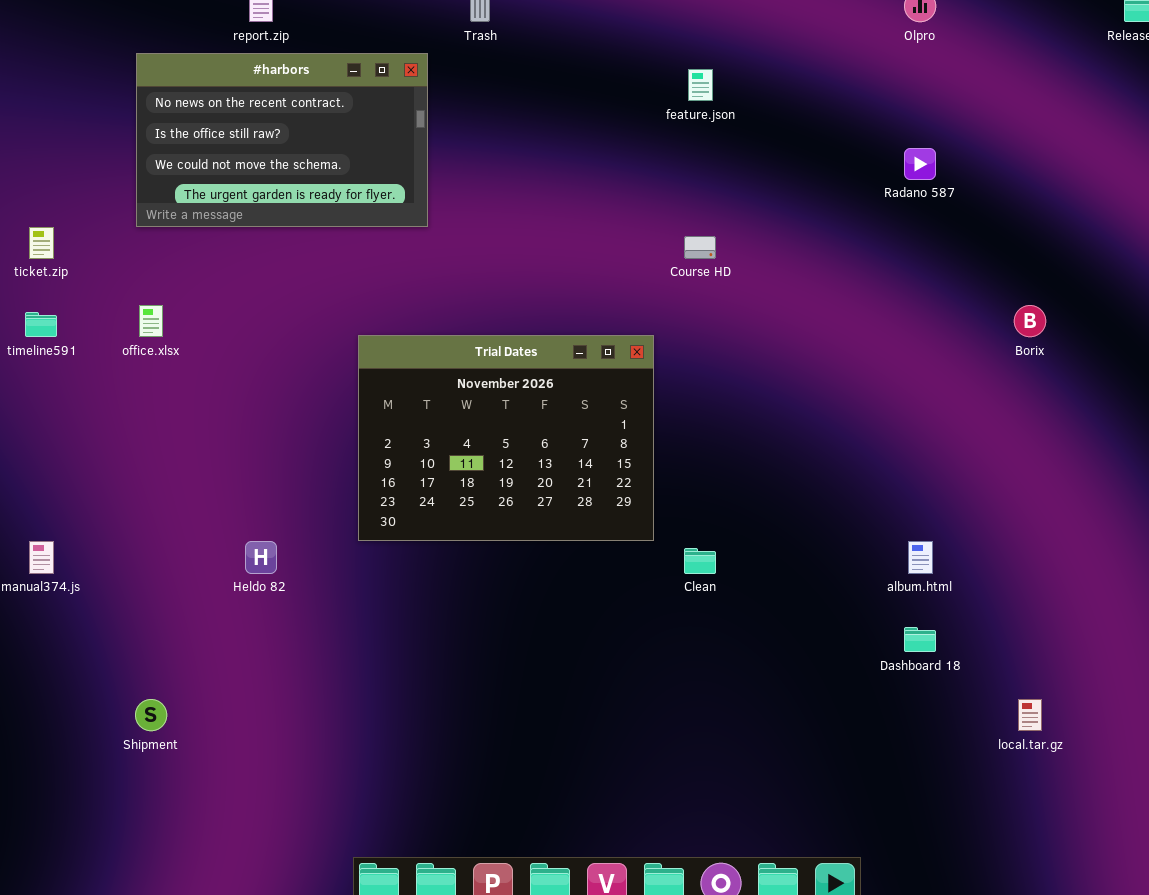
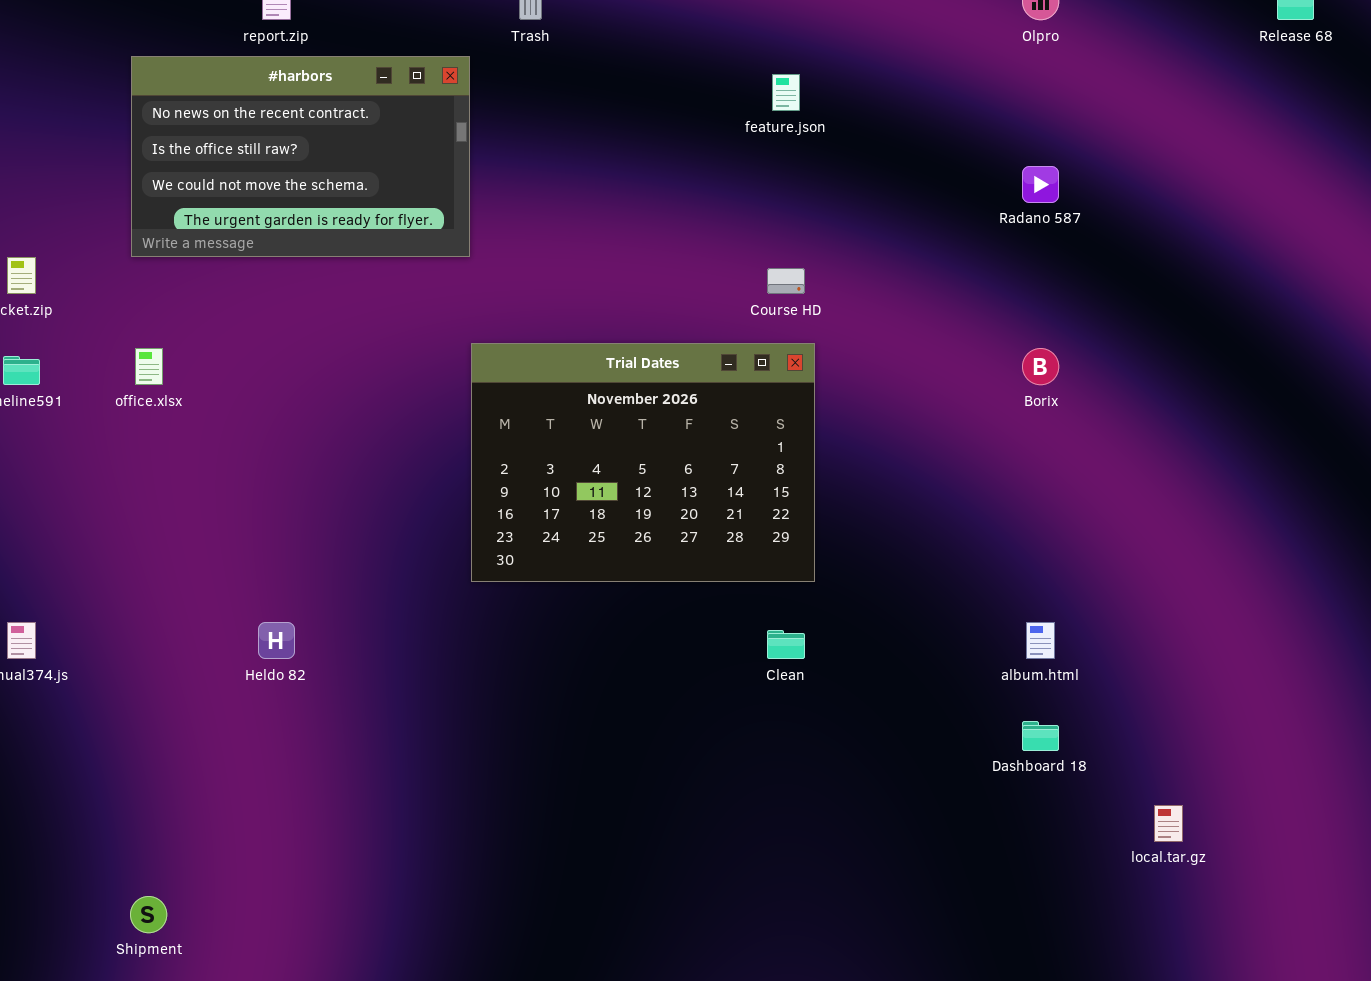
Borix: [1014,305,1046,337] -> [1022,348,1059,385], moved
Trial Dates: [358,335,654,541] -> [471,343,815,582], moved
Shipment: [135,699,167,731] -> [130,896,167,933], moved

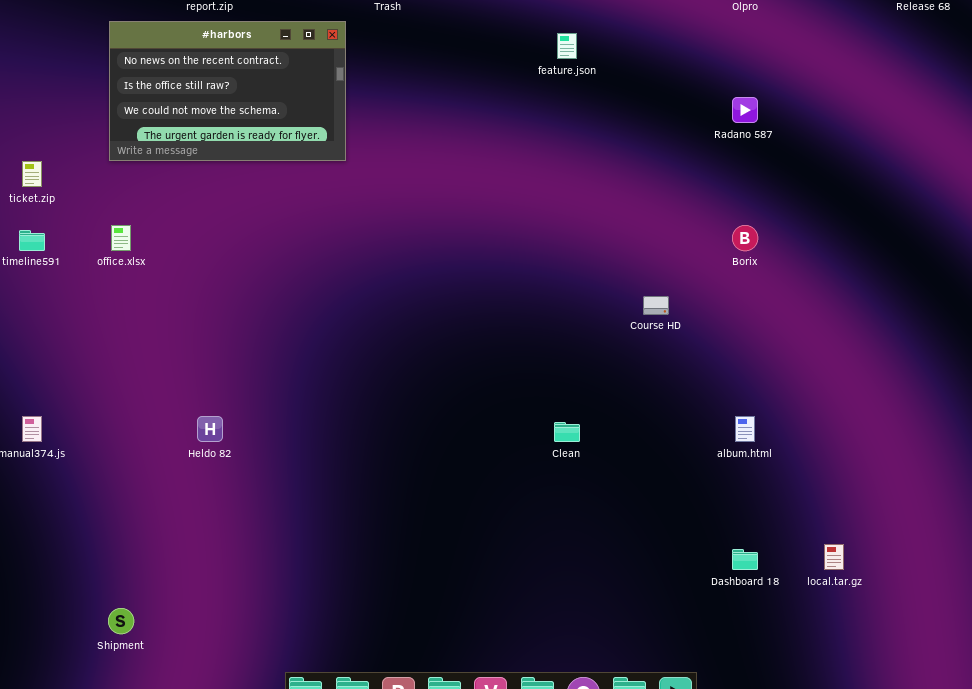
Course HD: [767,268,805,294] -> [643,296,669,315], moved
Trial Dates: [471,343,815,582] -> none, closed
Dashboard 18: [1022,721,1059,751] -> [732,549,758,570], moved

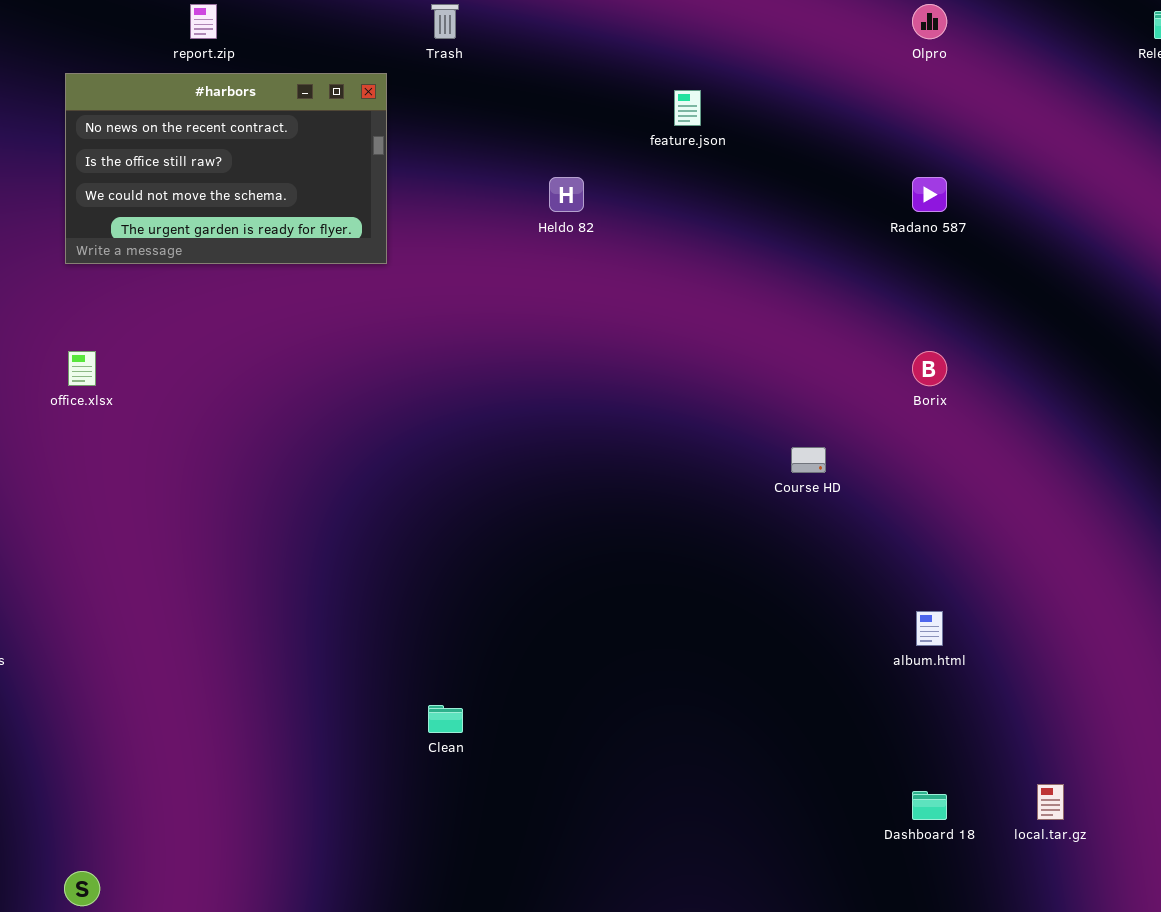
Heldo 82: [197,416,223,442] -> [549,177,584,212], moved
Clean: [554,422,580,442] -> [428,705,463,733], moved

